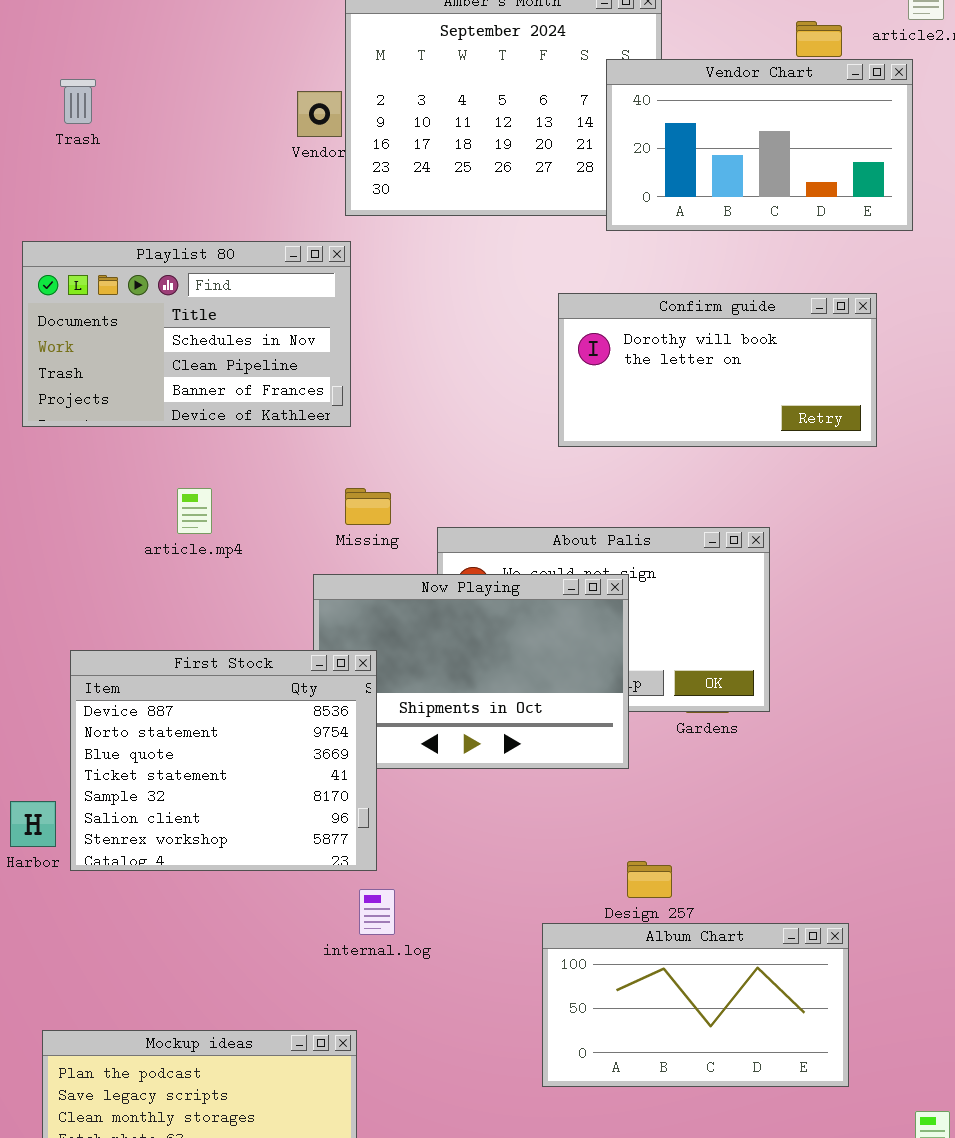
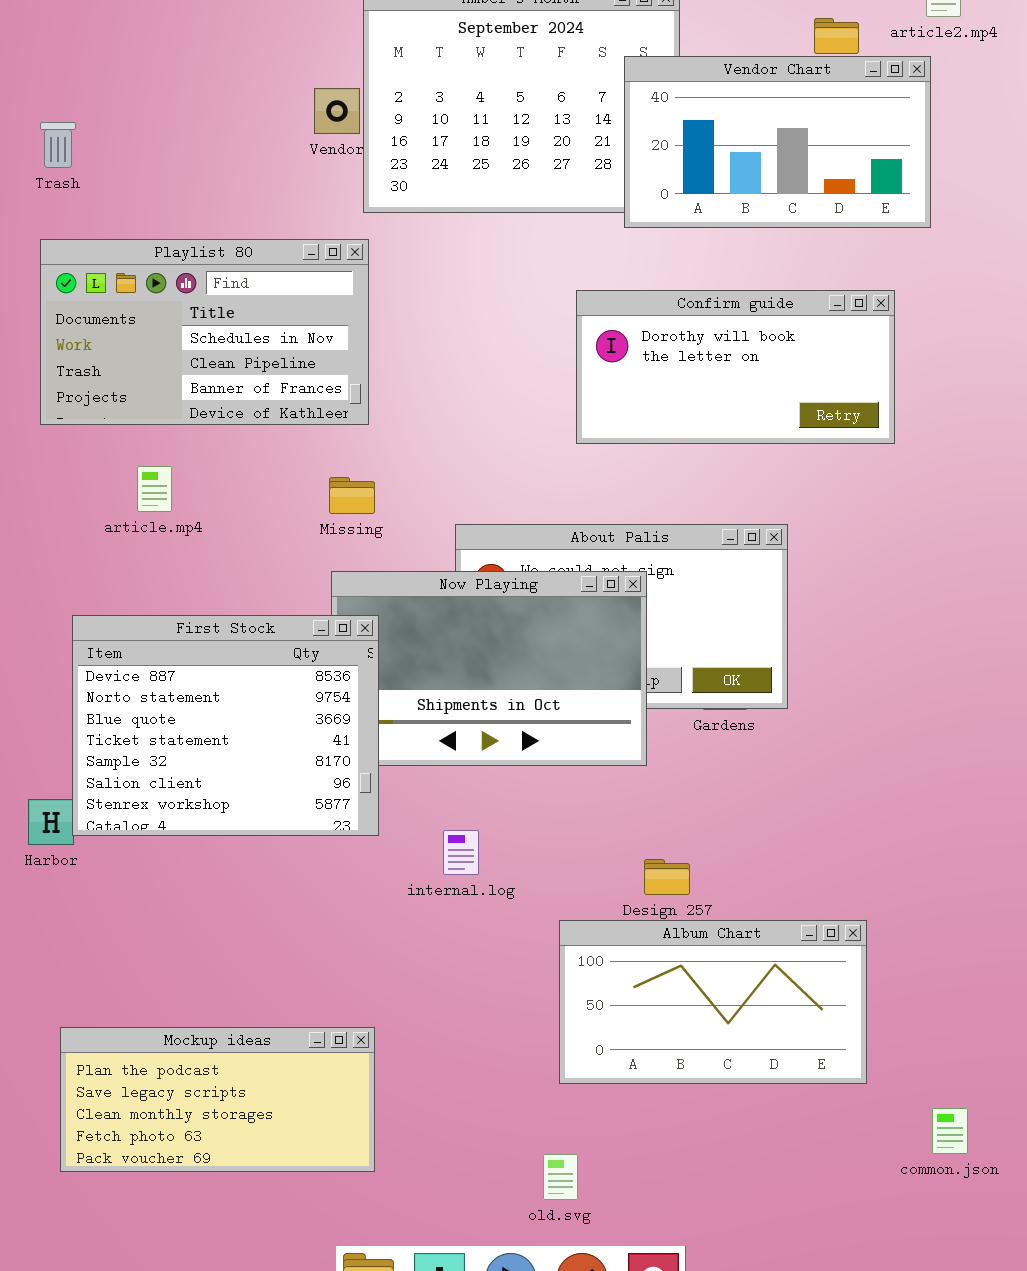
Trash: [60,79,96,124] -> [40,122,76,168], moved
article.mp4: [177,488,212,534] -> [137,466,172,512], moved
Missing: [345,488,391,525] -> [329,477,375,514], moved
First Stock: [70,650,377,871] -> [72,615,379,836], moved
internal.log: [359,889,395,935] -> [443,830,479,875], moved

